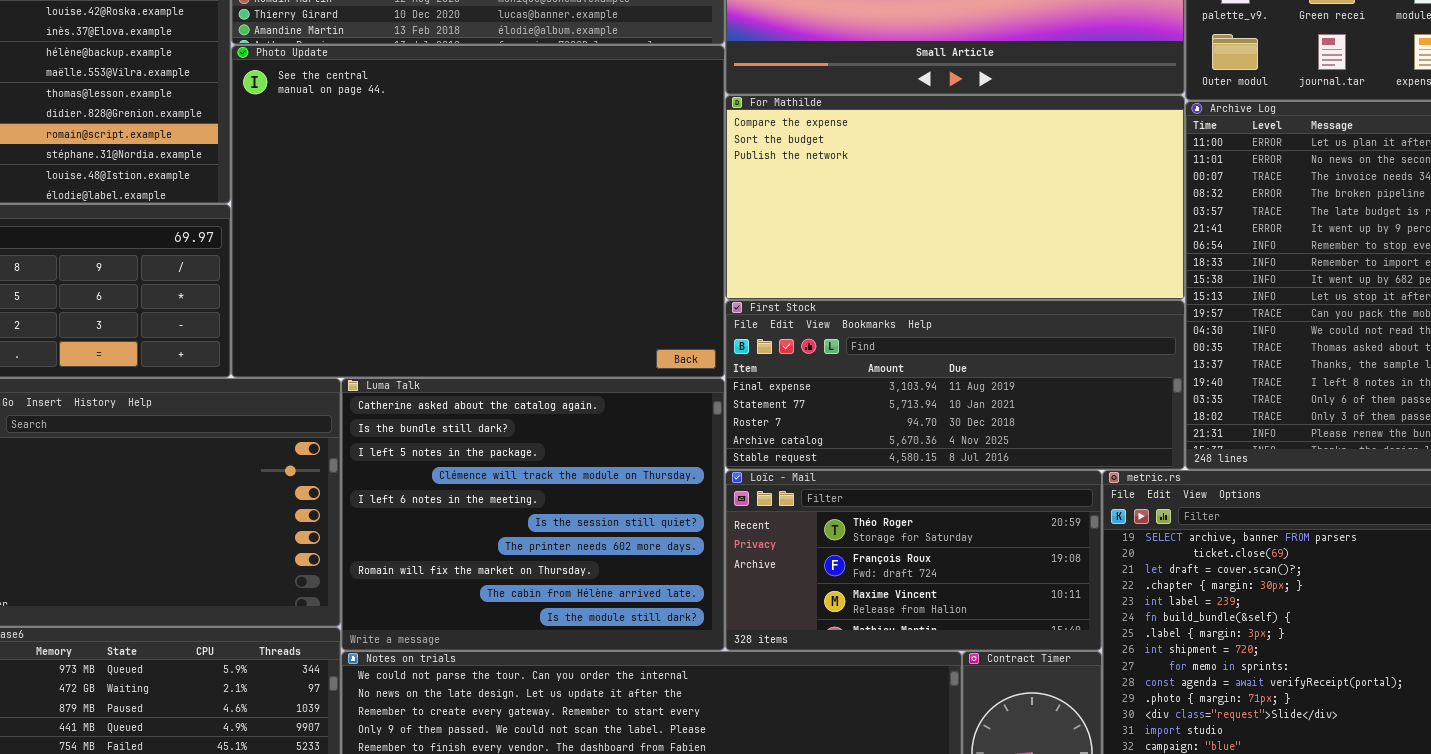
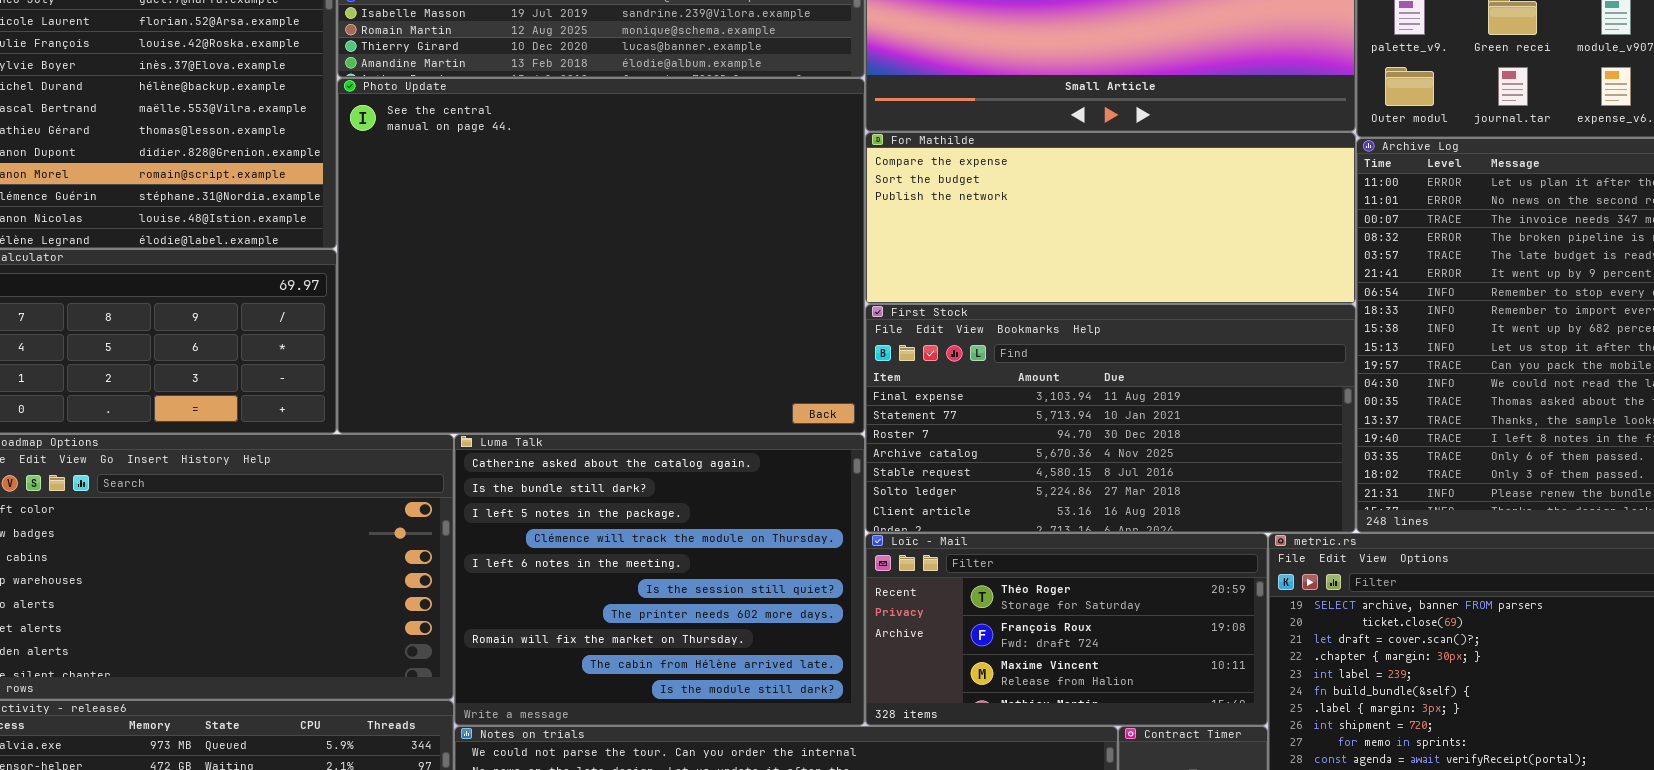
For Mathilde: [725,95,1185,300] -> [865,132,1356,304], resized
First Stock: [725,300,1185,470] -> [865,304,1356,533], resized

